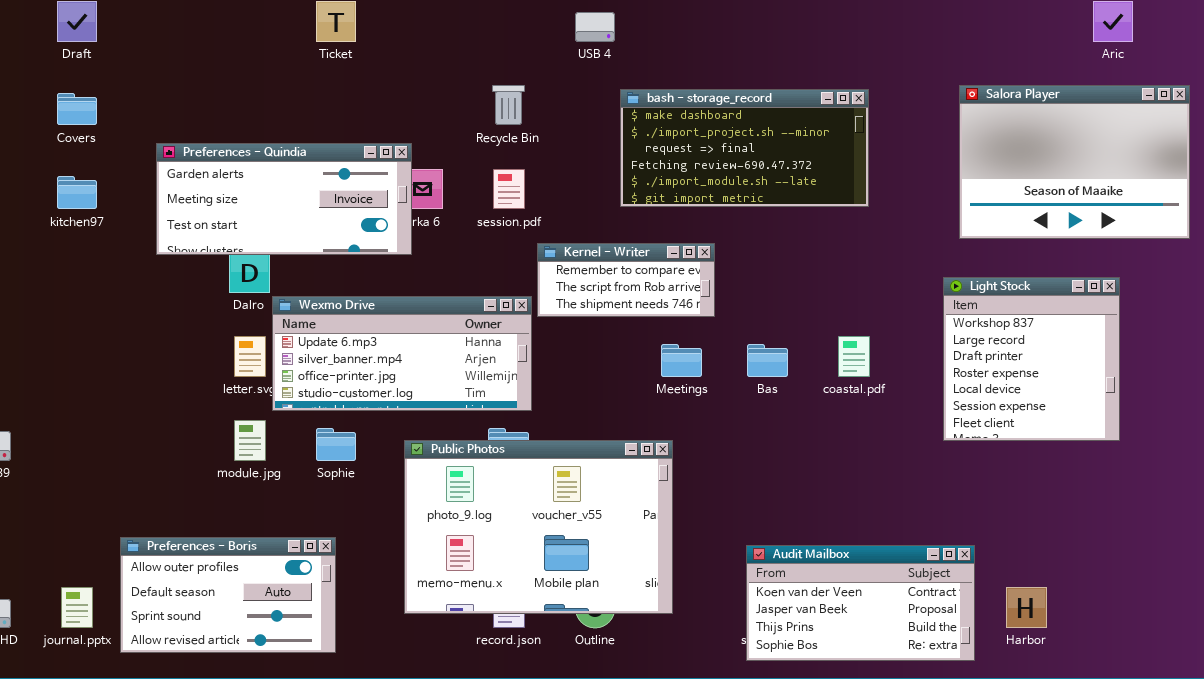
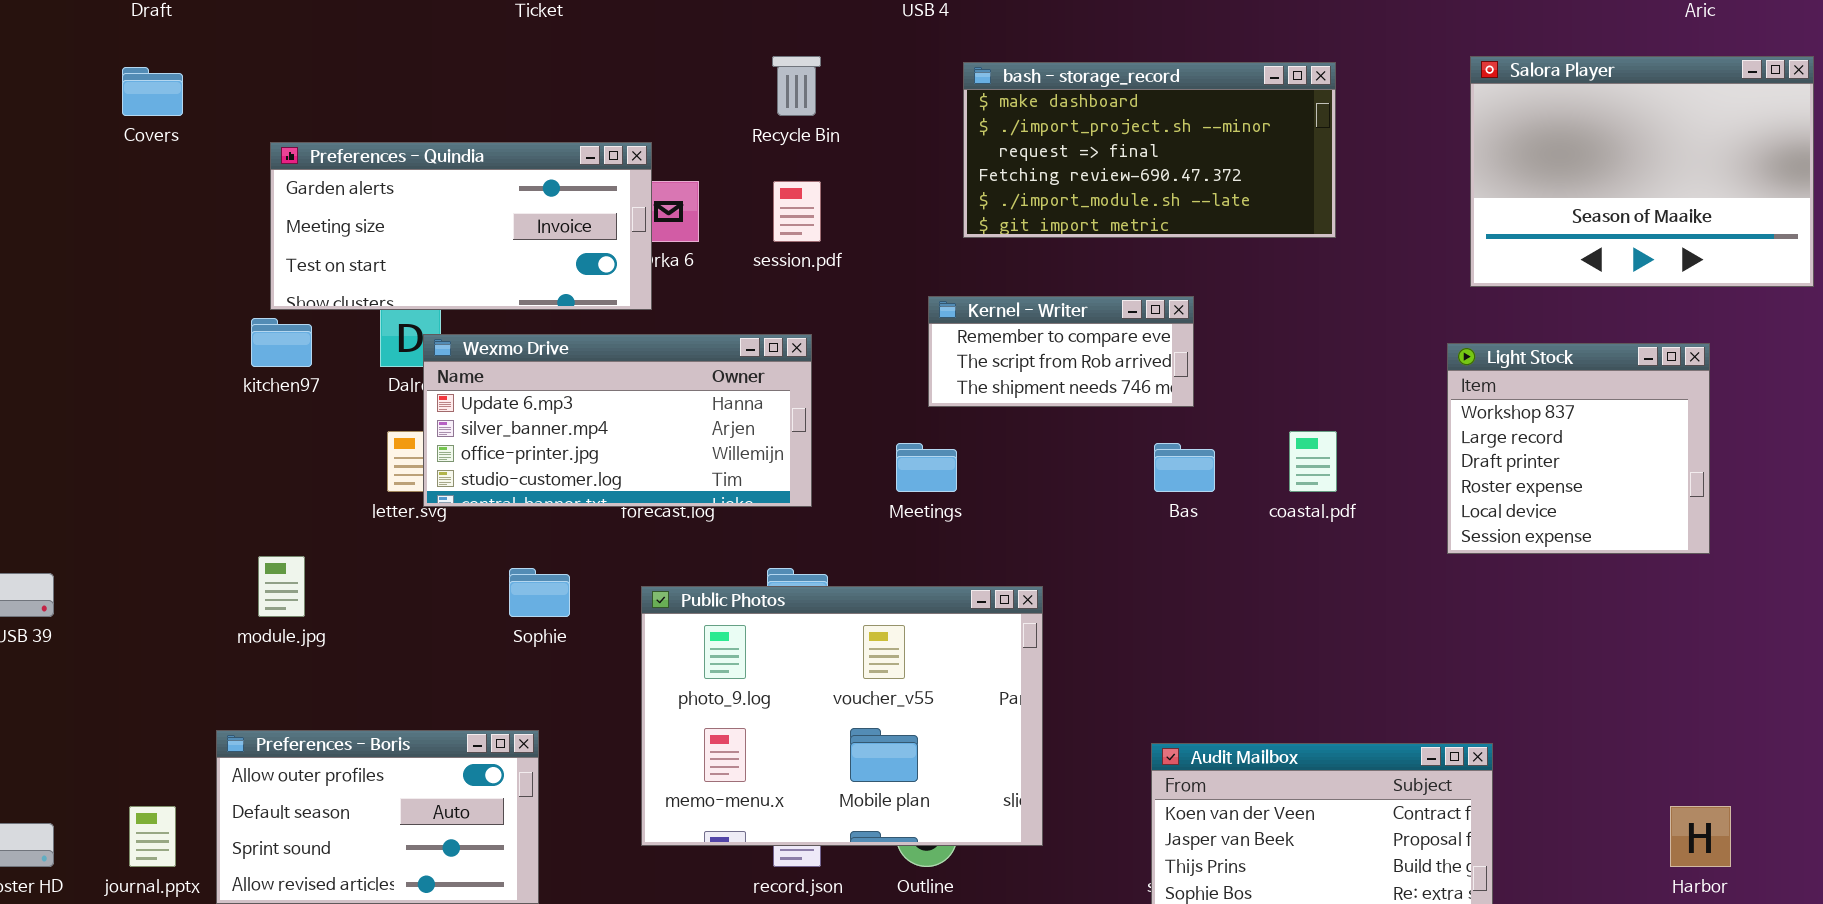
kitchen97: [57,176,97,209] -> [251,318,312,367], moved
Kernel - Writer: [537,243,715,317] -> [928,296,1194,407], moved
Light Stock: [943,277,1120,441] -> [1447,343,1710,554], resized
Wexmo Drive: [272,296,532,411] -> [423,334,812,507], moved
Meetings: [661,344,702,377] -> [896,443,957,492], moved
module.jpg: [234,420,266,461] -> [258,556,305,617], moved
Harbor: [1006,587,1047,628] -> [1670,806,1731,867], moved

